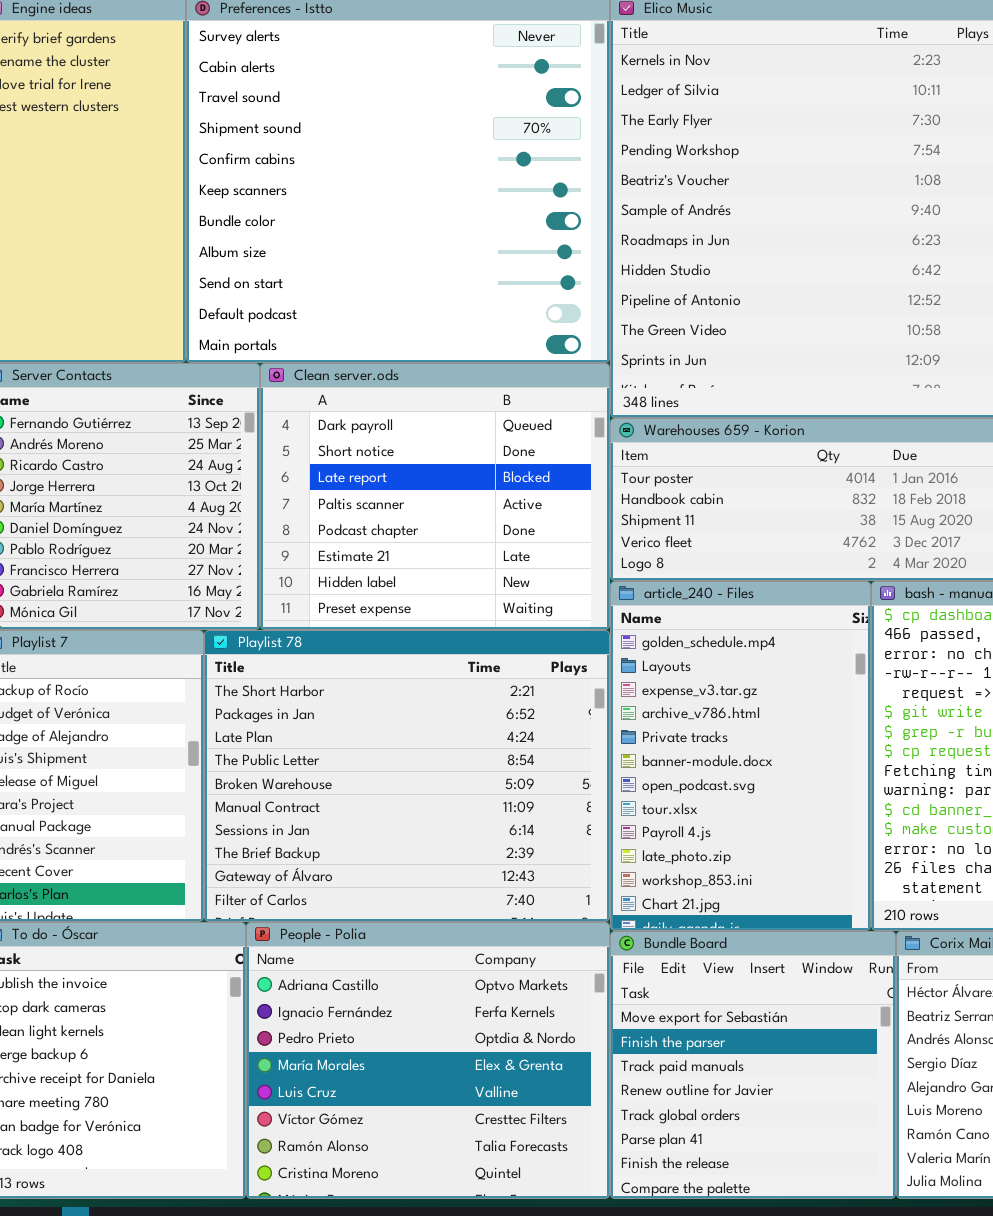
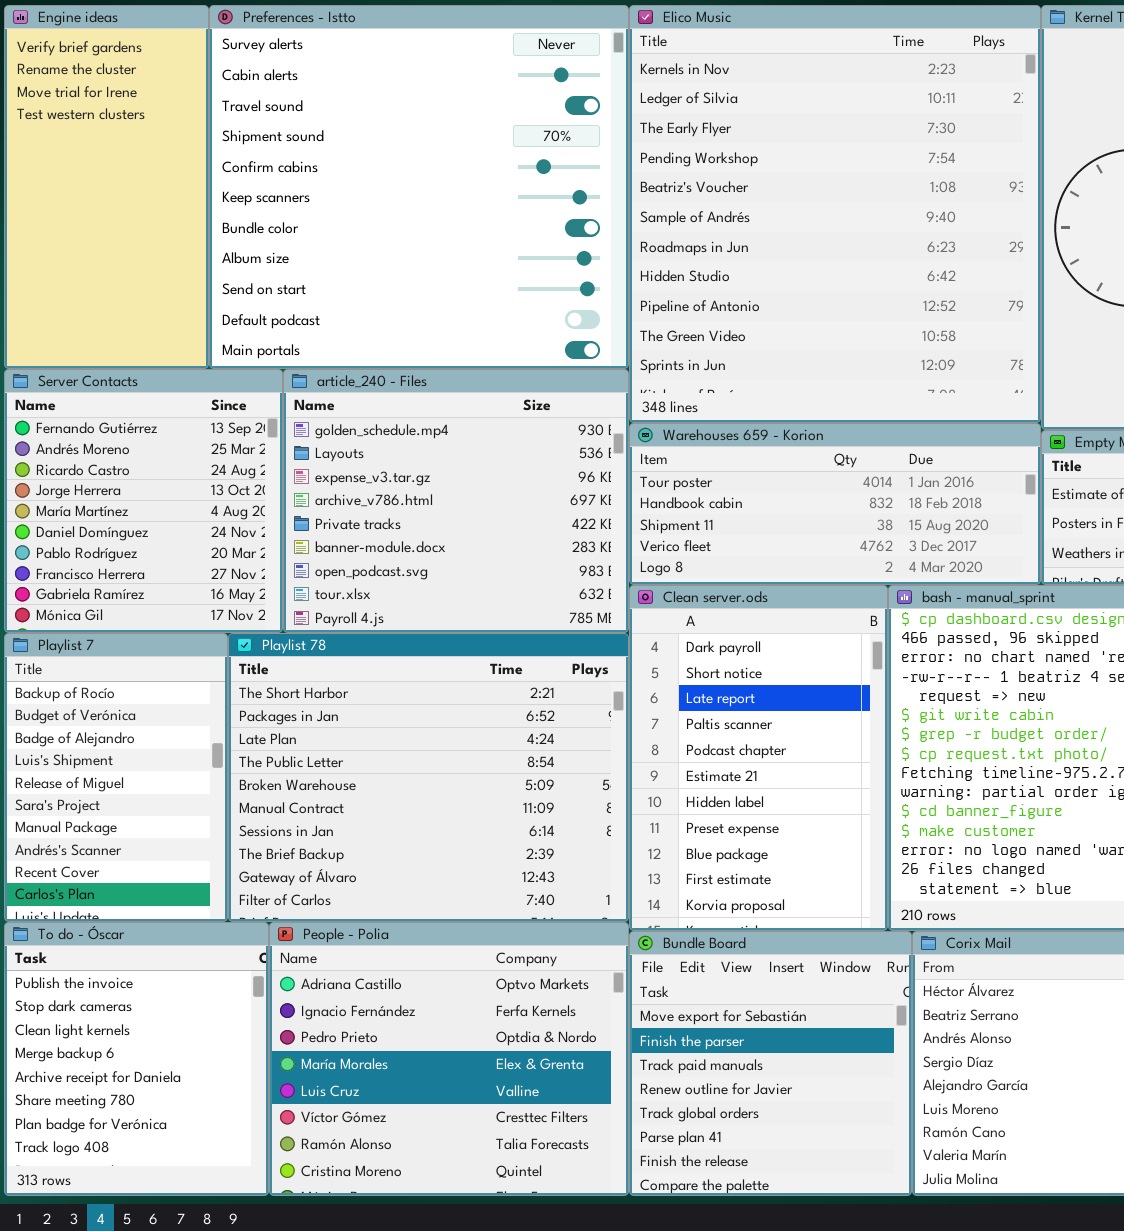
Clean server.ods: [260,363,610,630] -> [629,585,888,931], moved, resized
article_240 - Files: [610,581,871,931] -> [283,369,629,633], moved, resized

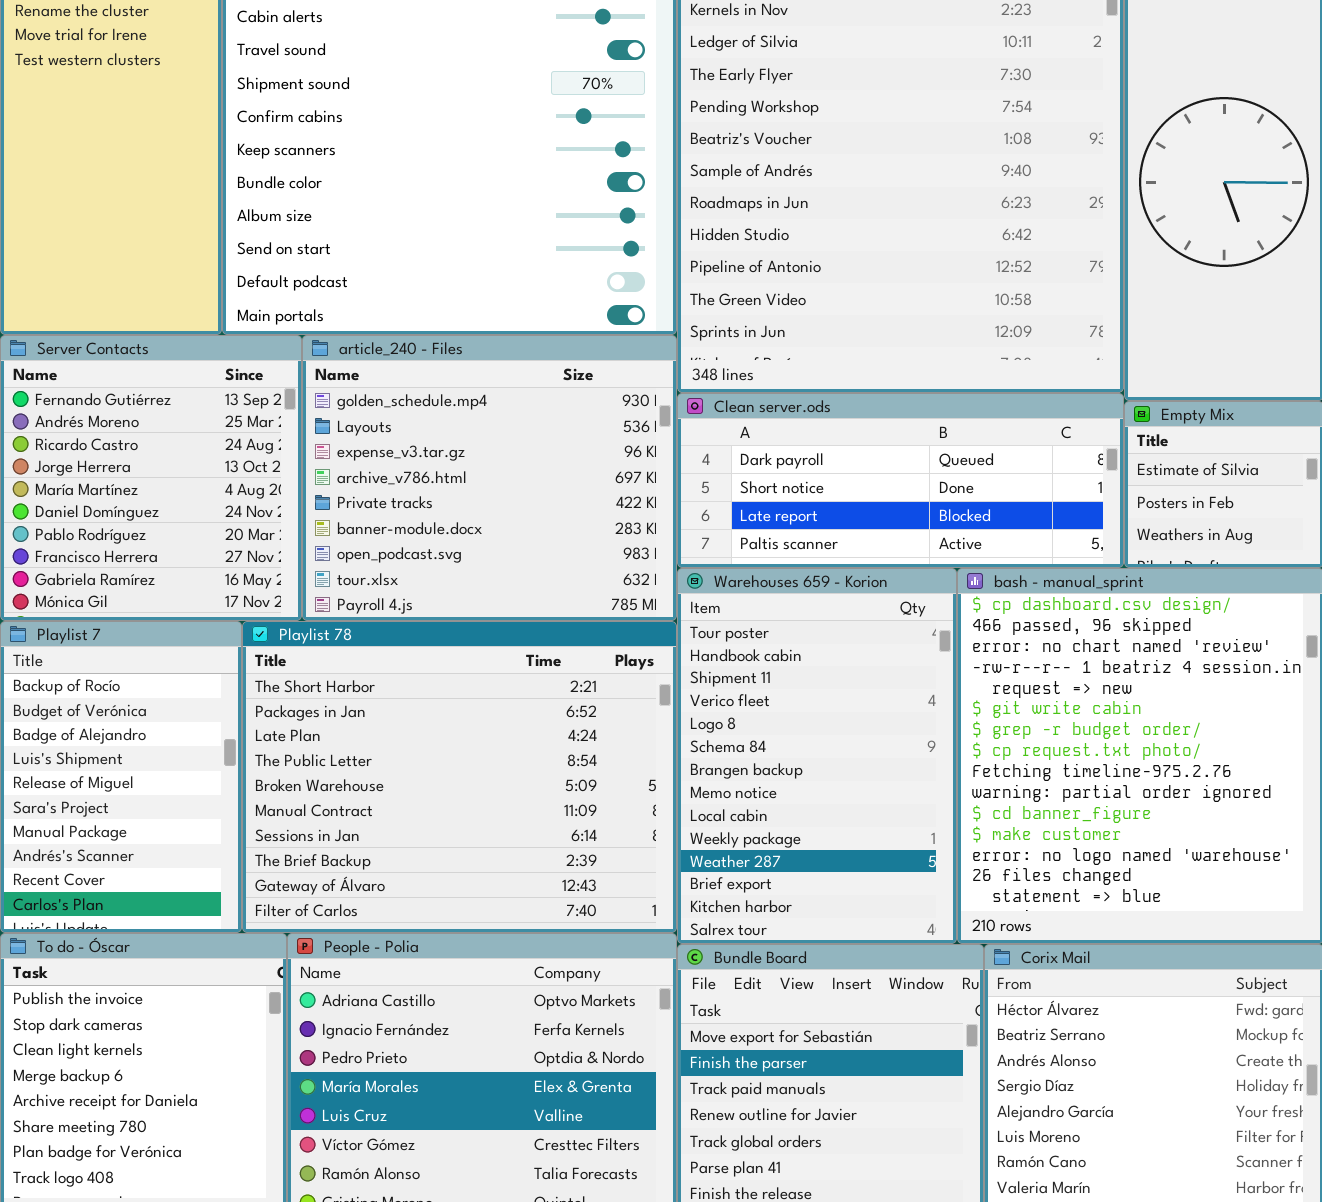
Warehouses 659 - Korion: [629,423,1041,585] -> [677,568,957,944], moved, resized
Clean server.ods: [629,585,888,931] -> [677,393,1124,568], moved, resized

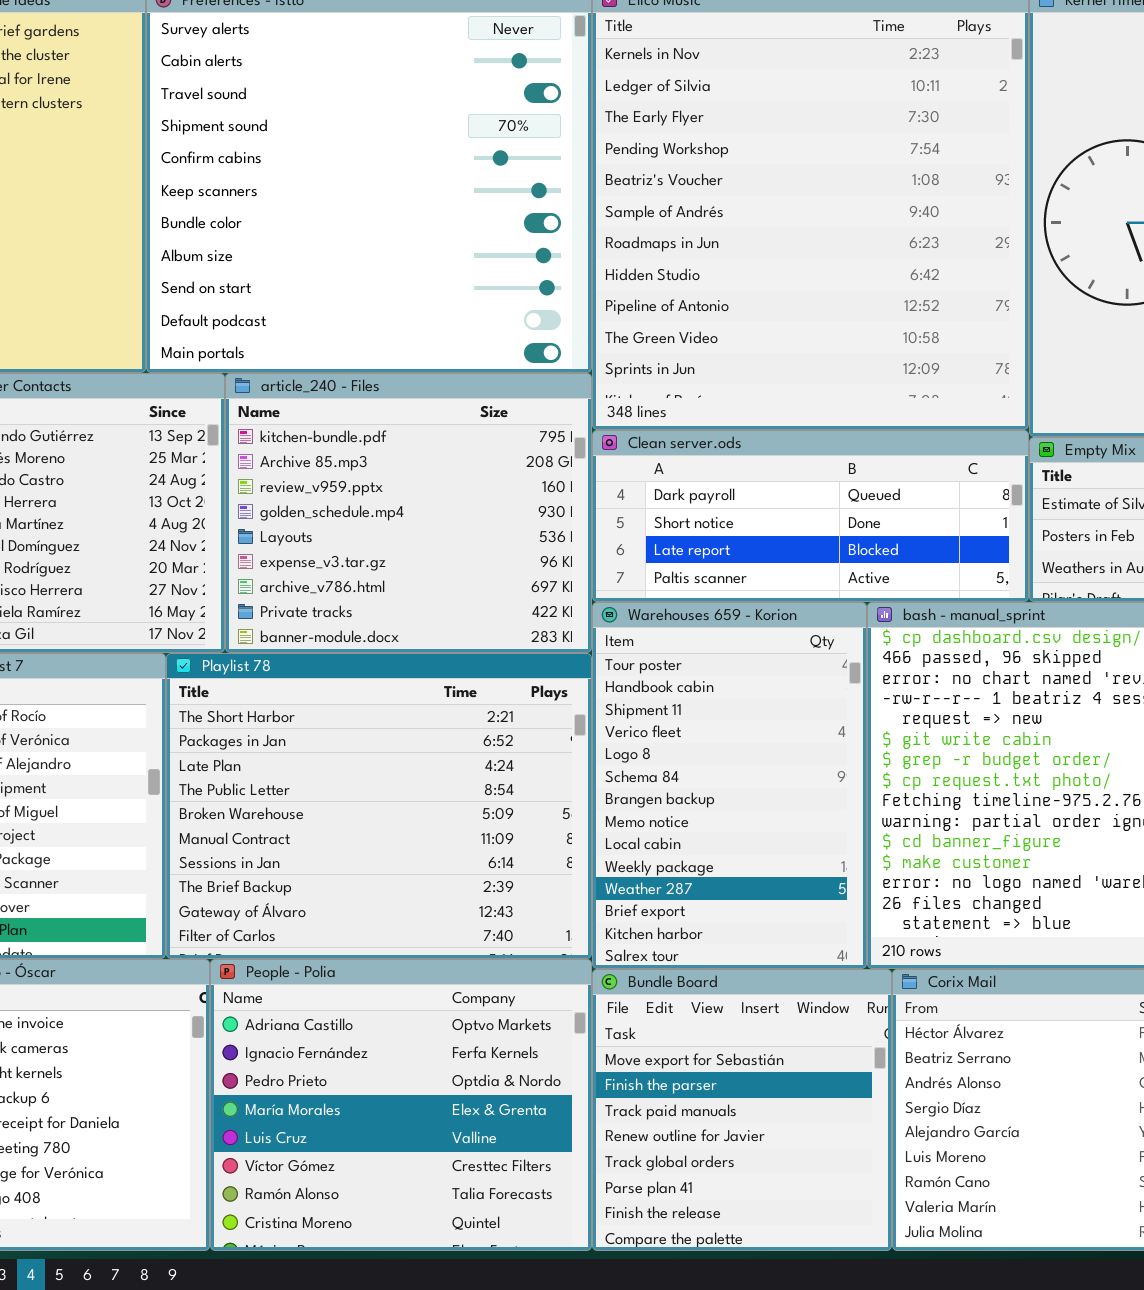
article_240 - Files: [302,335,677,621] -> [225,373,592,653], scrolled up 3 rows

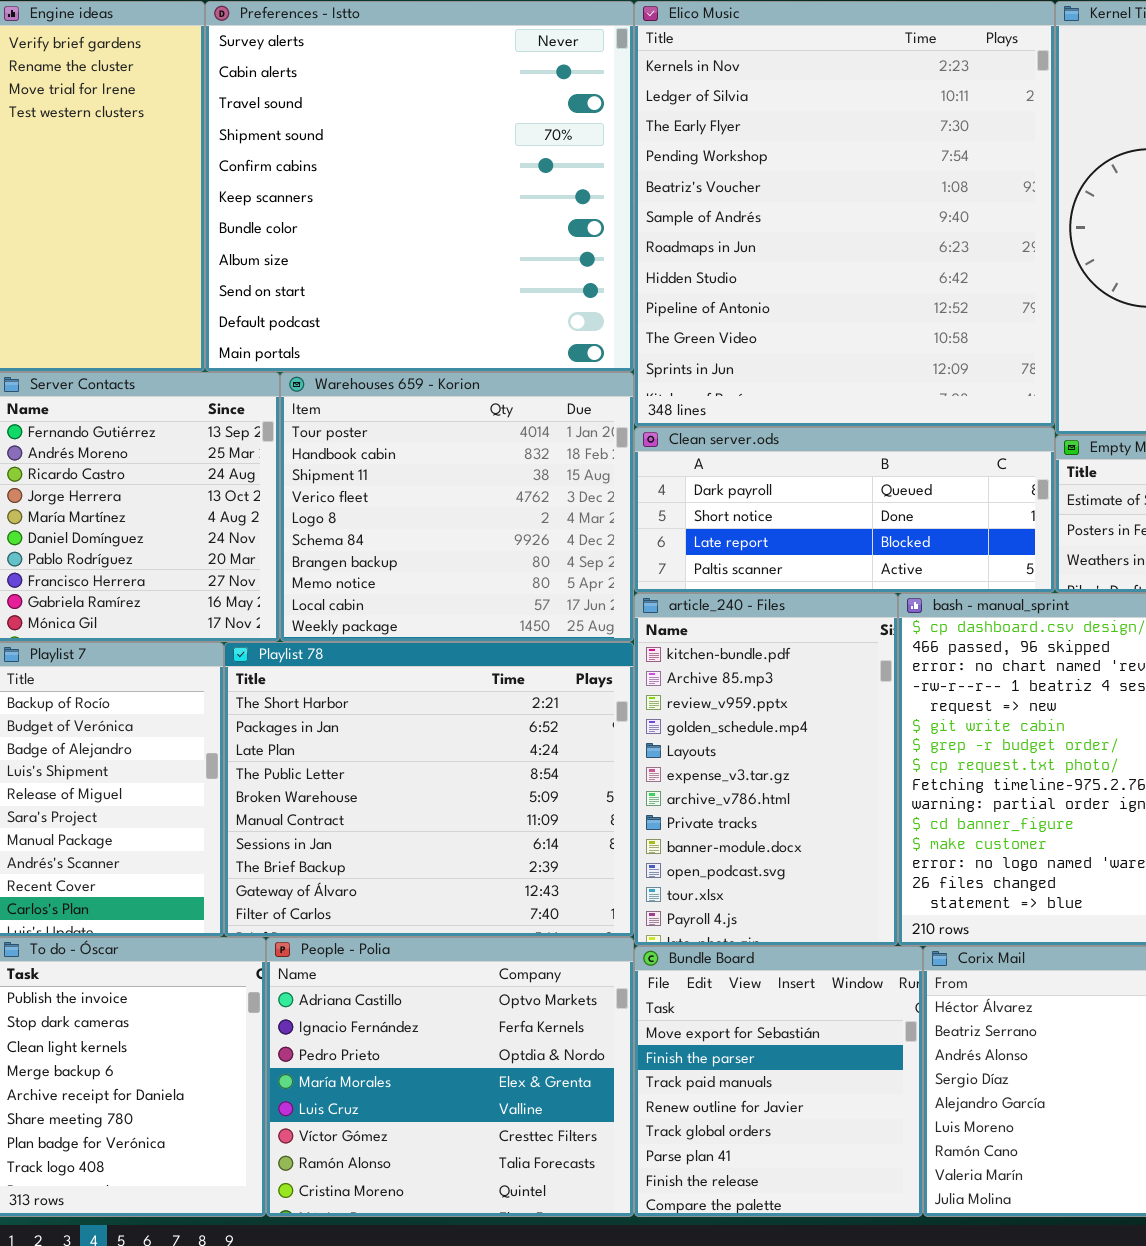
article_240 - Files: [225,373,592,653] -> [634,593,898,946], moved, resized
Warehouses 659 - Korion: [592,602,867,969] -> [280,372,634,642], moved, resized

